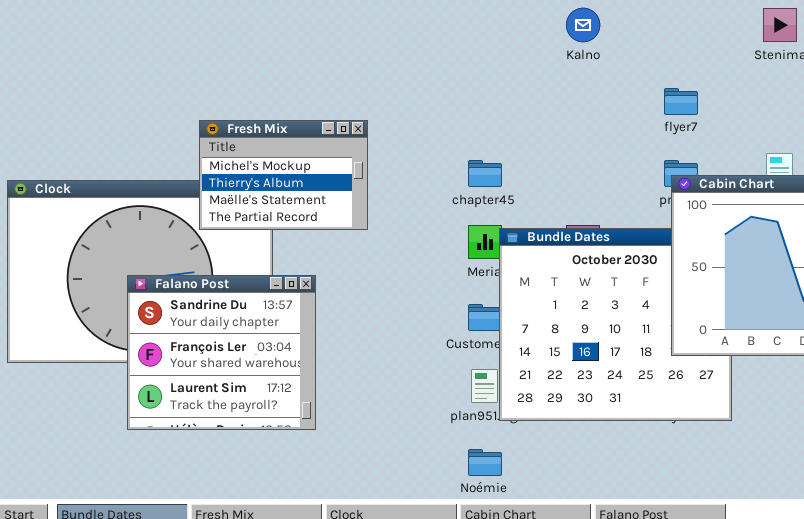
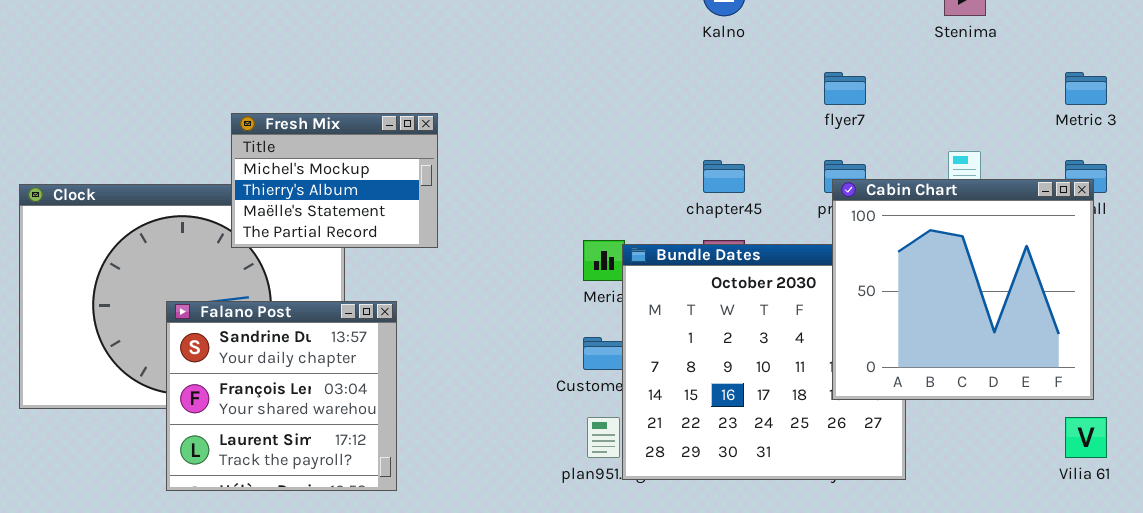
Fresh Mix: [199,120,368,230] -> [231,113,438,248], moved
chapter45: [468,160,502,187] -> [703,160,745,193], moved

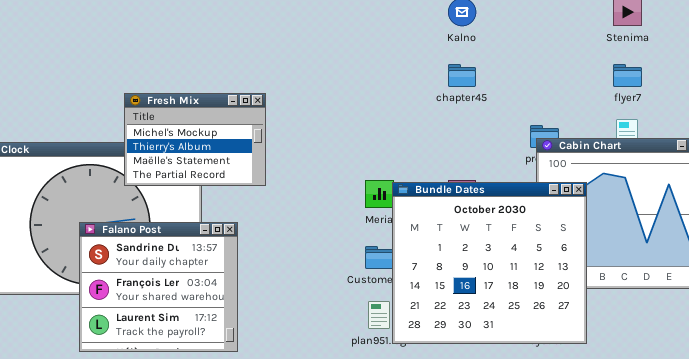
flyer7: [824,72,866,105] -> [613,64,642,87], moved
chapter45: [703,160,745,193] -> [448,64,476,87], moved
Bundle Dates: [622,244,906,480] -> [392,182,587,344], raised

